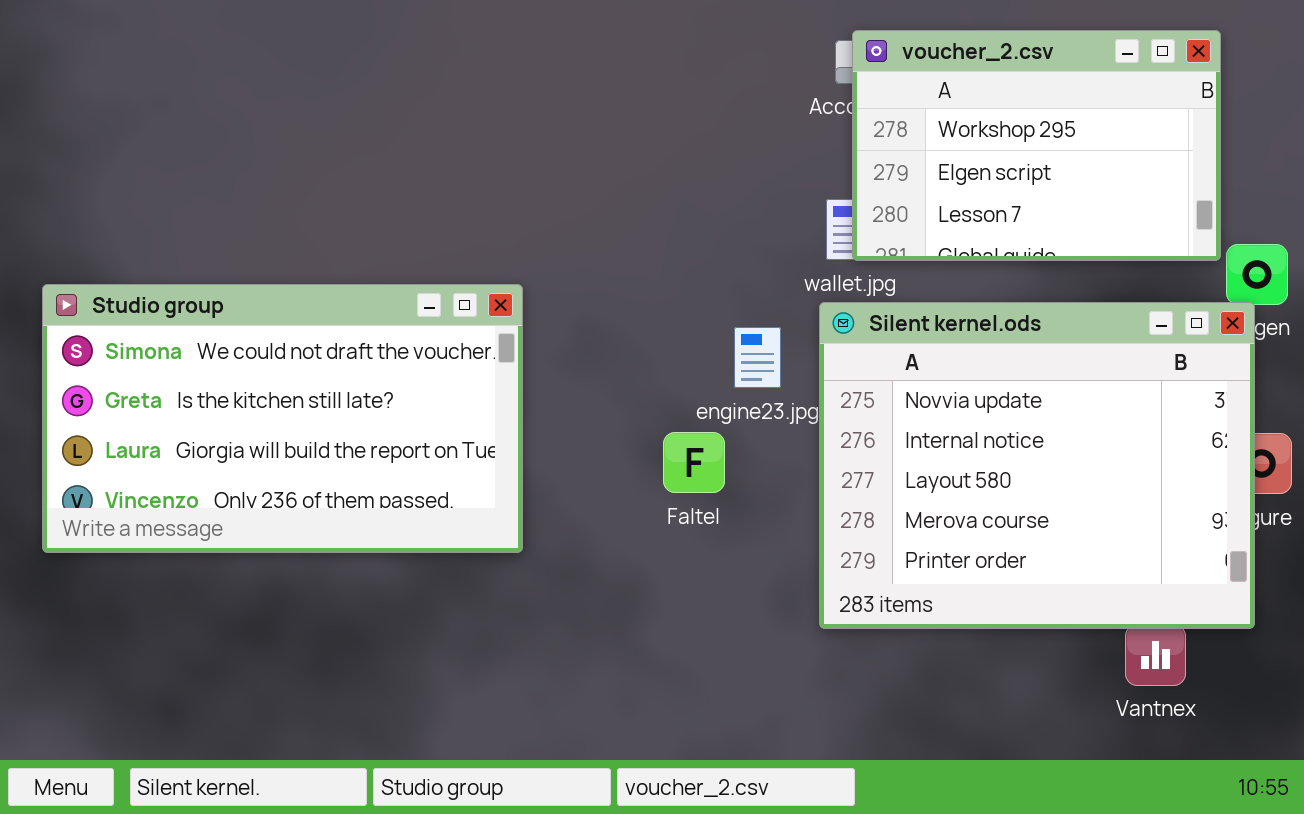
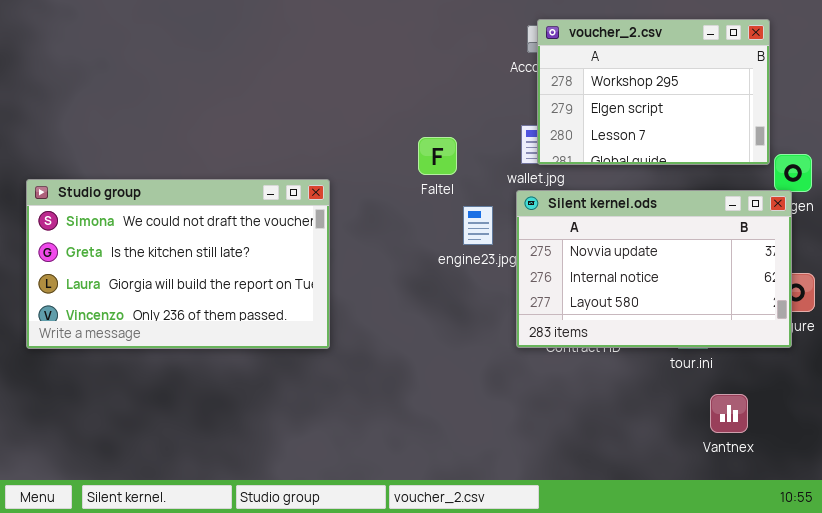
Silent kernel.ods: [819,302,1255,629] -> [516,190,792,348], resized
Faltel: [663,432,725,493] -> [418,137,457,175], moved

